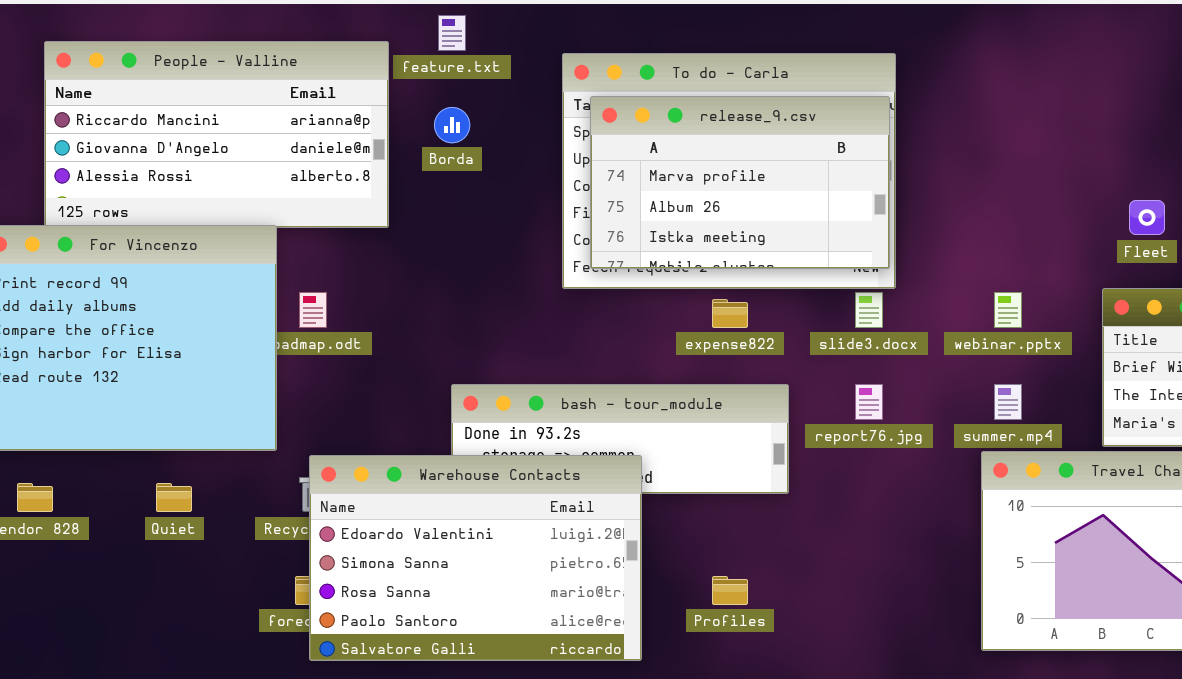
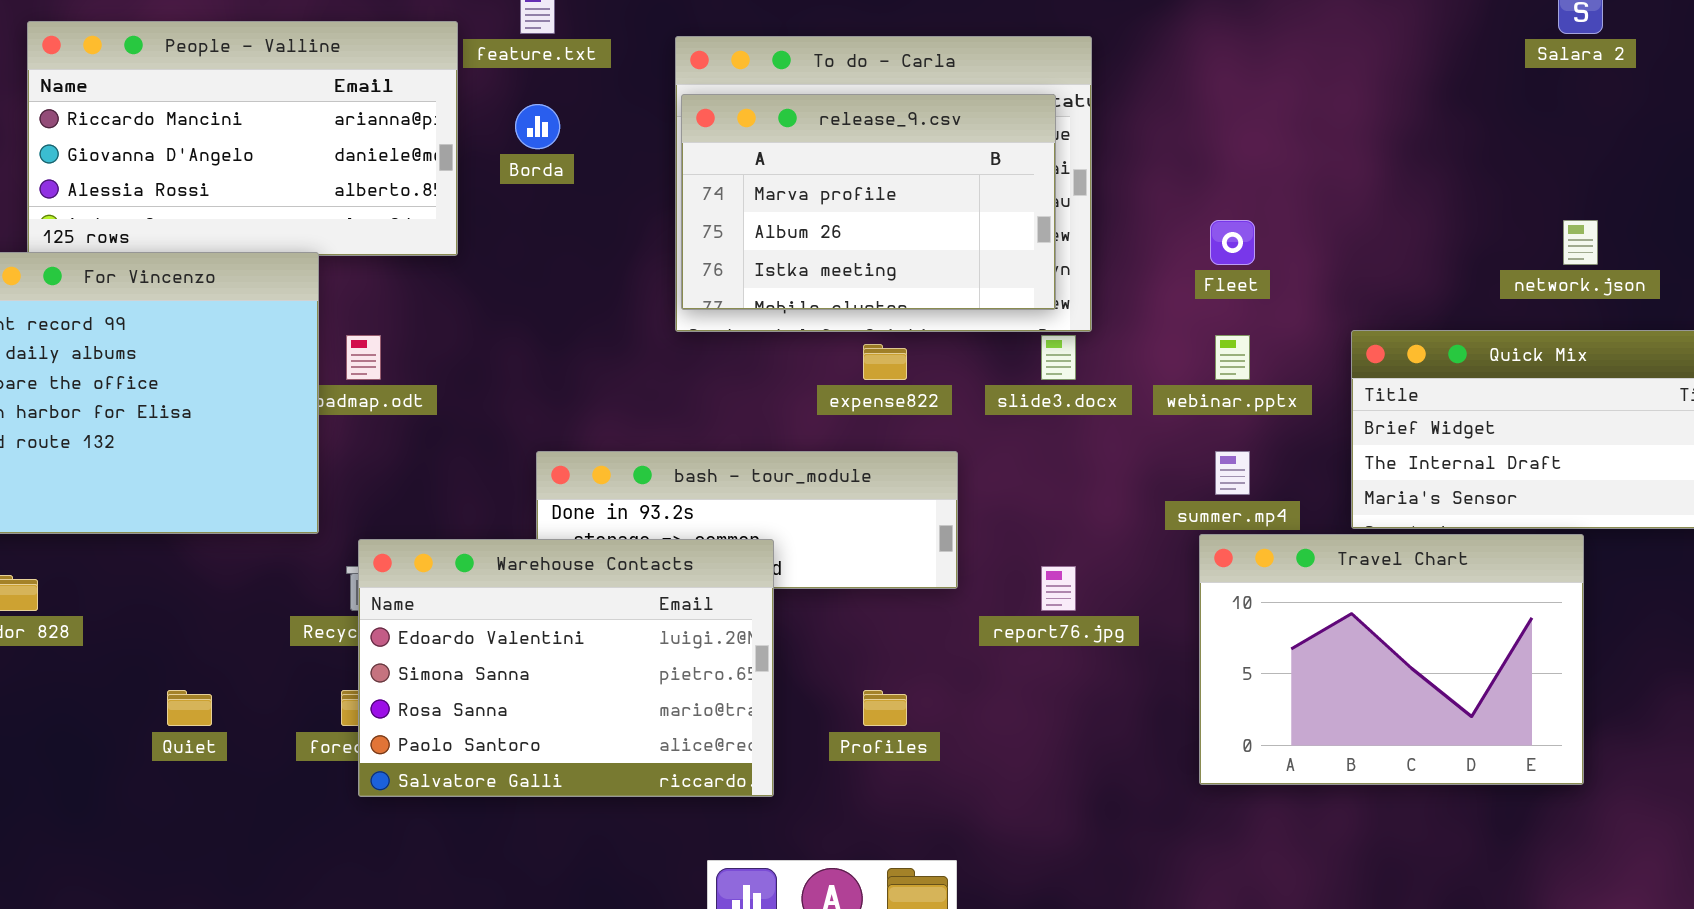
release_9.csv: [590,96,890,269] -> [681,94,1056,310], moved
Fleet: [1129,200,1165,235] -> [1210,220,1255,265], moved
report76.jpg: [855,384,883,420] -> [1041,566,1076,611], moved
Quiet: [156,483,192,512] -> [167,690,212,726], moved

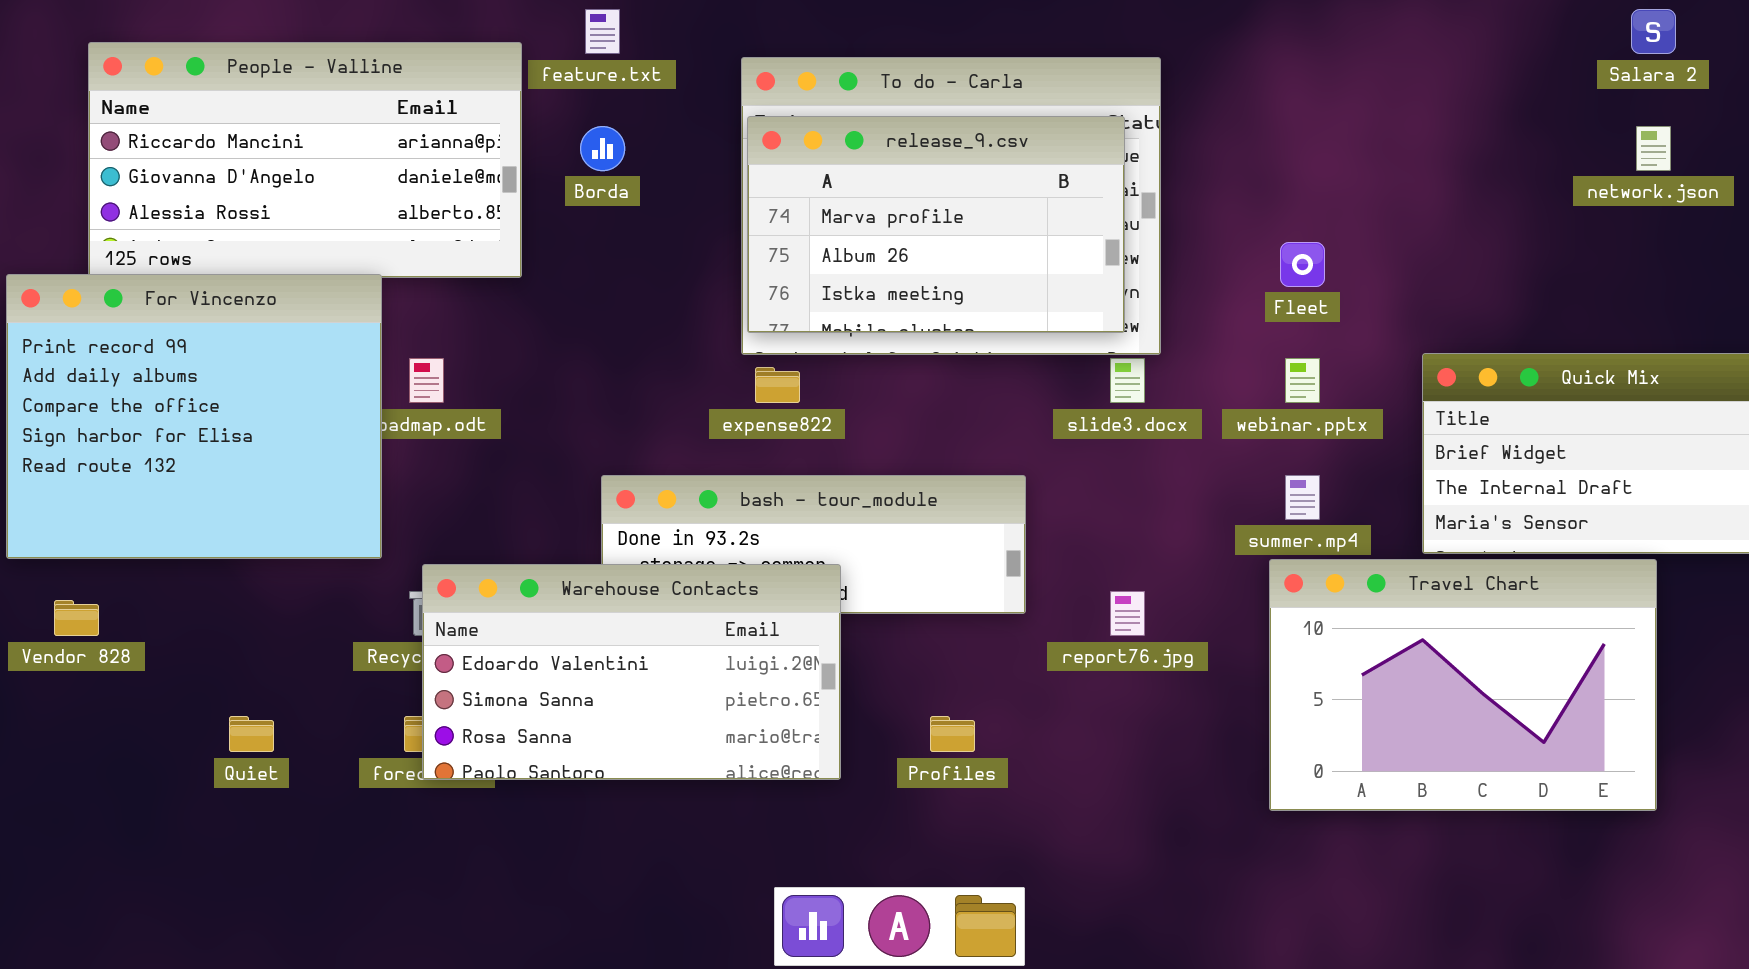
network.json: [1563,220,1598,265] -> [1636,126,1671,171], moved
expense822: [863,344,907,380] -> [755,367,800,403], moved
Warehouse Contacts: [358,539,774,797] -> [422,564,841,780], resized

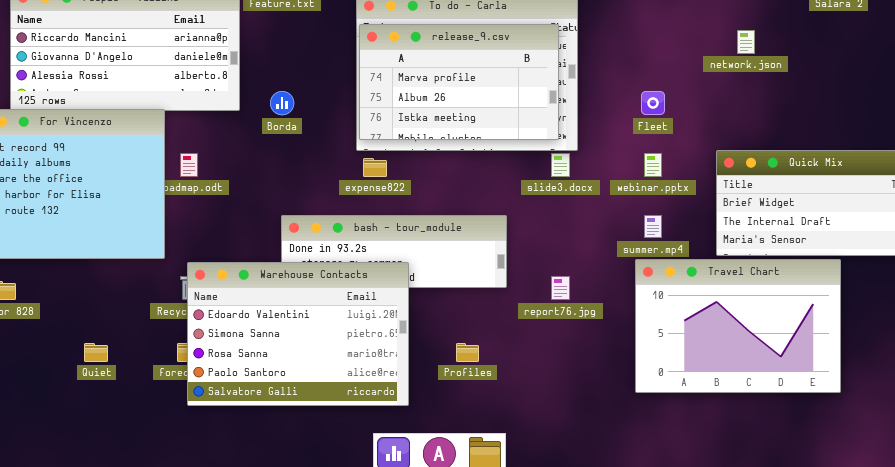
Borda: [580,126,625,171] -> [270,91,294,115], moved
network.json: [1636,126,1671,171] -> [737,30,755,54], moved
Warehouse Contacts: [422,564,841,780] -> [187,262,409,406], resized

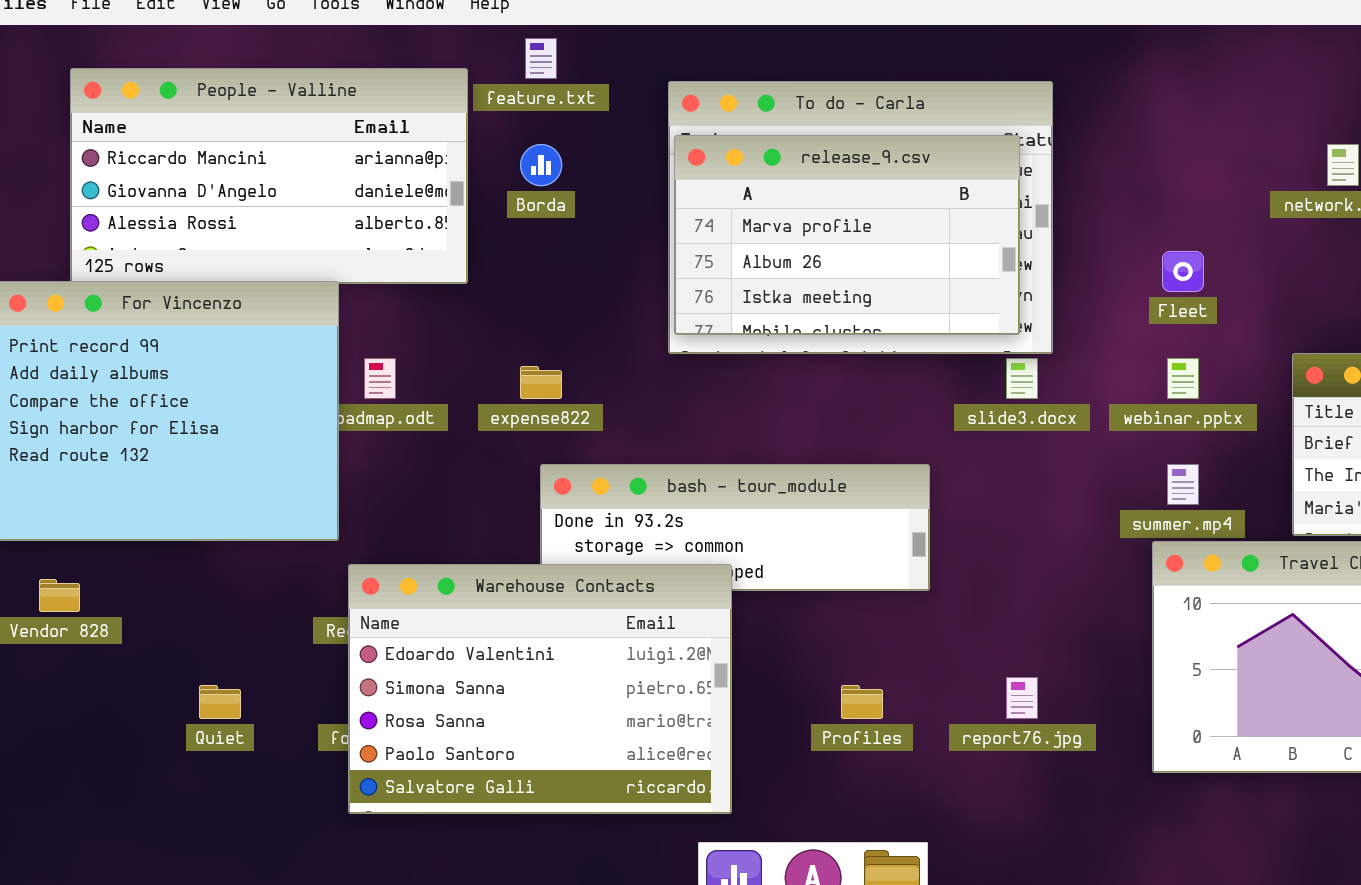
Borda: [270,91,294,115] -> [520,144,562,186], moved
expense822: [363,158,387,177] -> [520,366,562,399], moved
Warehouse Contacts: [187,262,409,406] -> [348,564,732,814], moved
report76.jpg: [551,276,570,300] -> [1006,677,1038,719], moved

